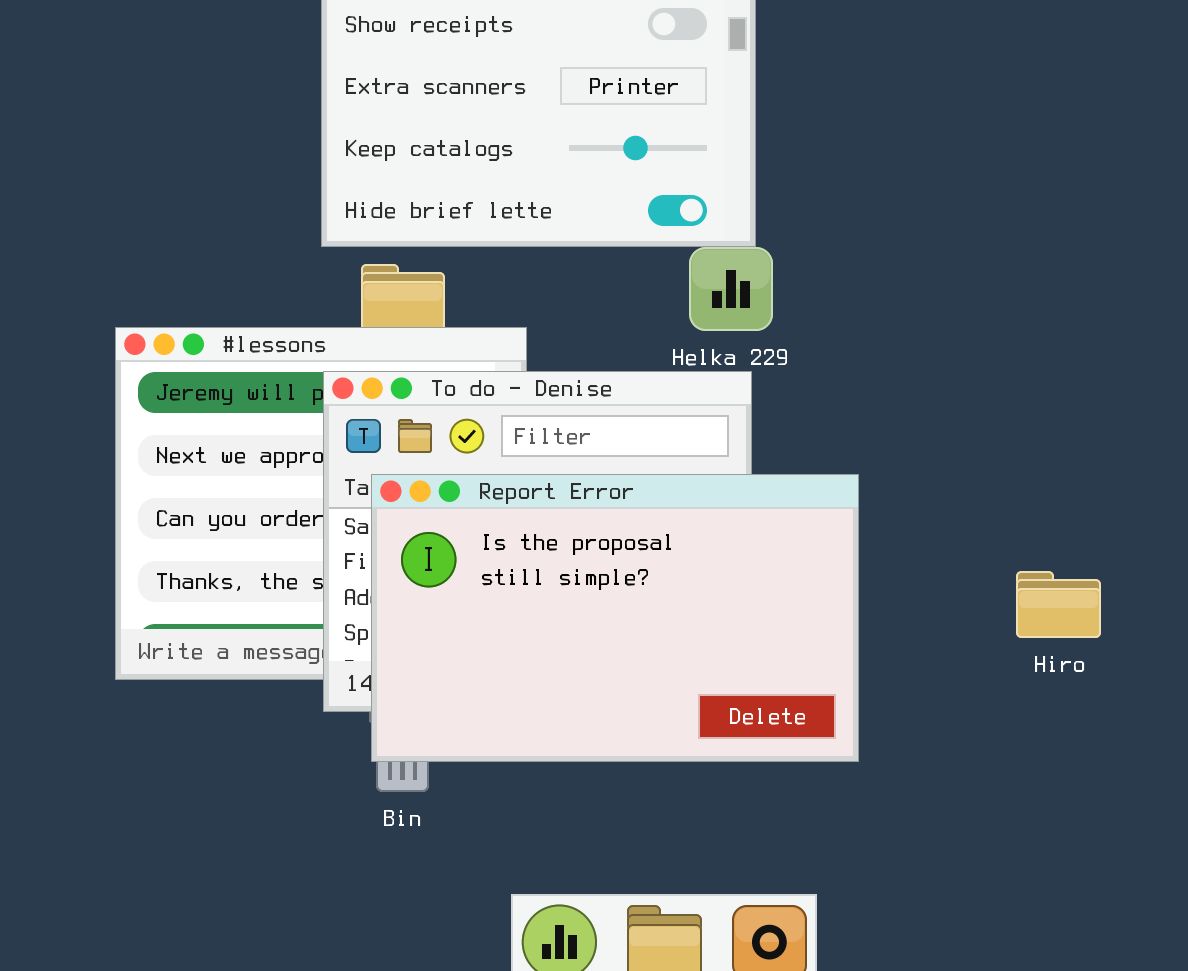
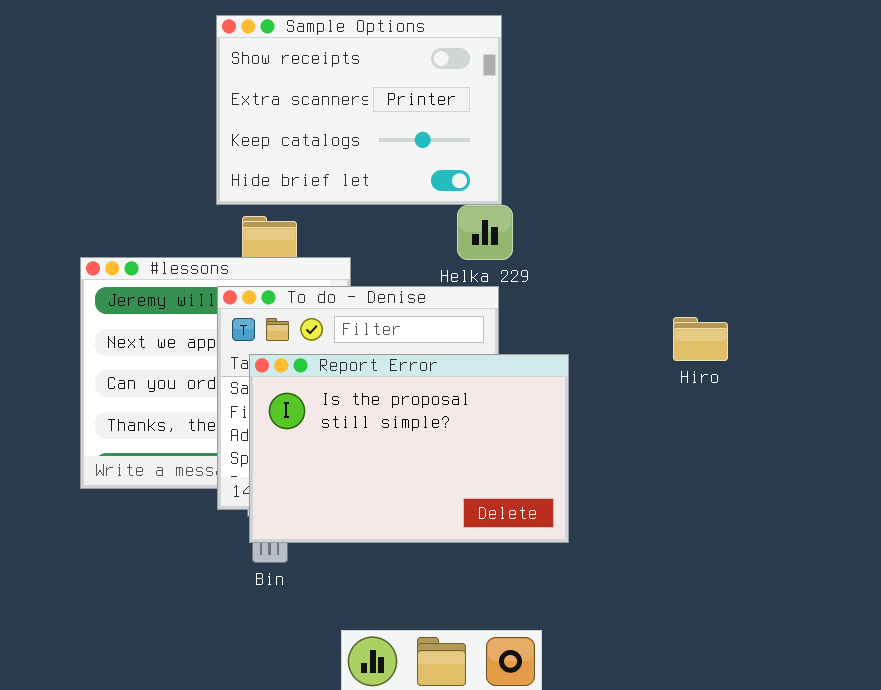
Hiro: [1016,571,1101,638] -> [673,317,728,361], moved

